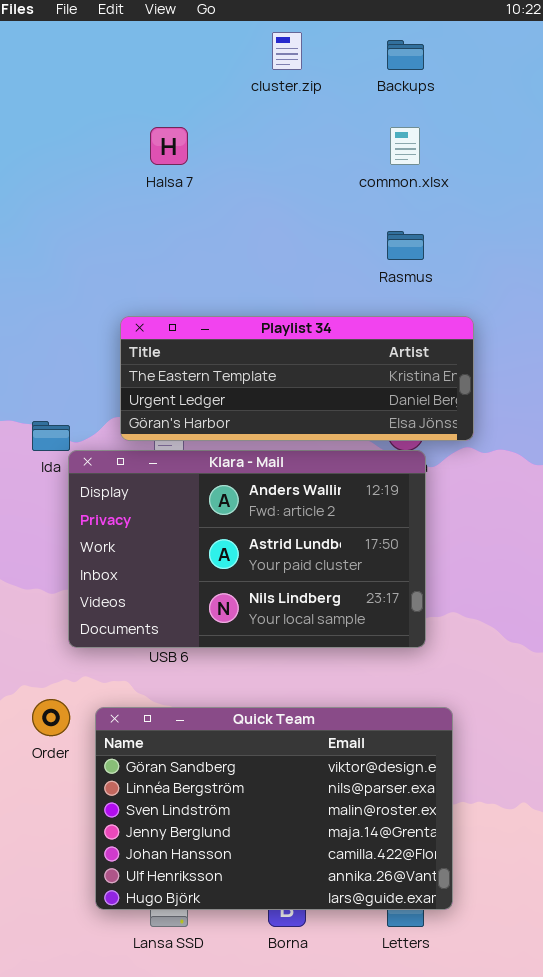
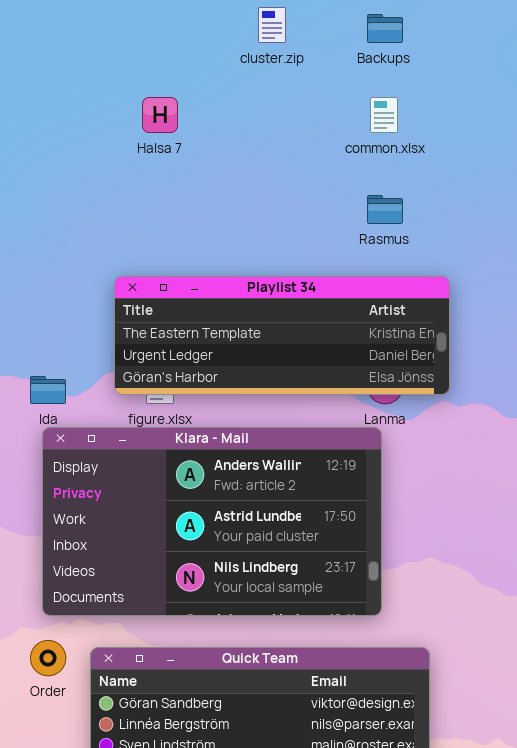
Klara - Mail: [68,450,426,648] -> [42,427,382,616], moved

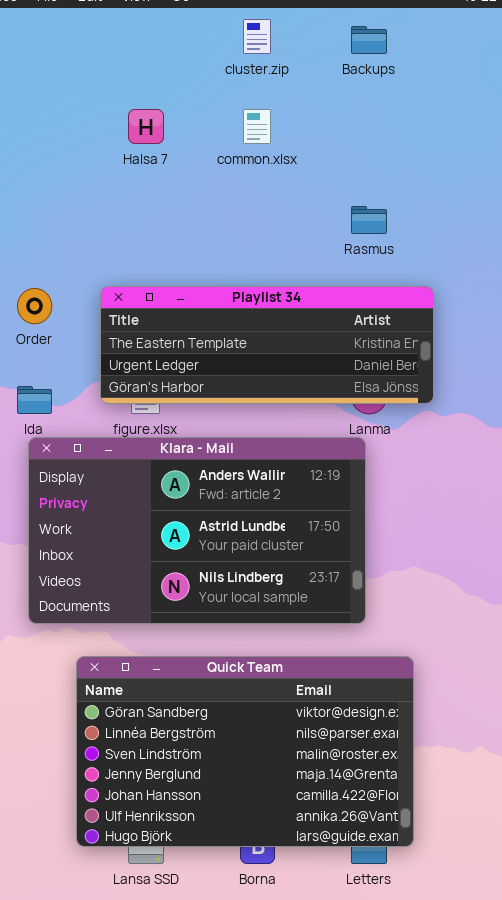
common.xlsx: [370,97,398,133] -> [243,109,271,144], moved
Order: [30,640,66,676] -> [17,288,52,324], moved

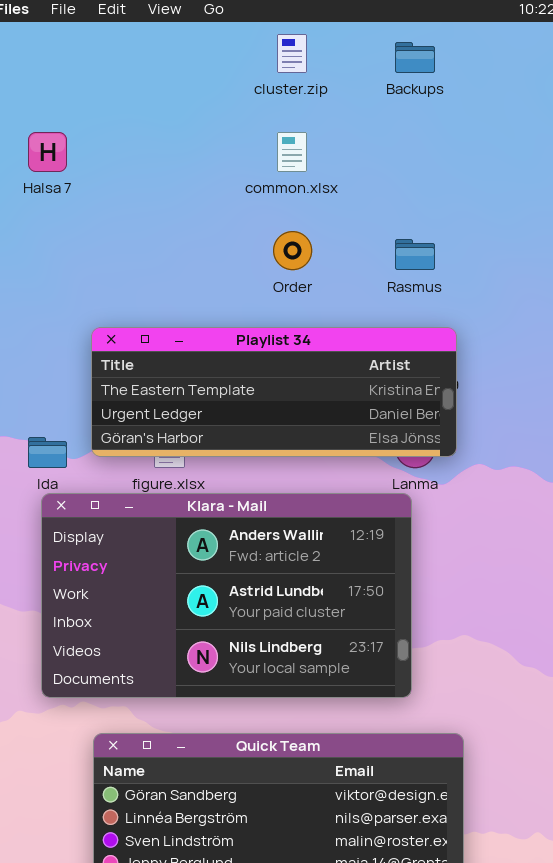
Halsa 7: [128,109,164,144] -> [28,132,67,172], moved
Playlist 34: [100,286,434,404] -> [91,327,457,457], moved
Order: [17,288,52,324] -> [273,231,312,270], moved

